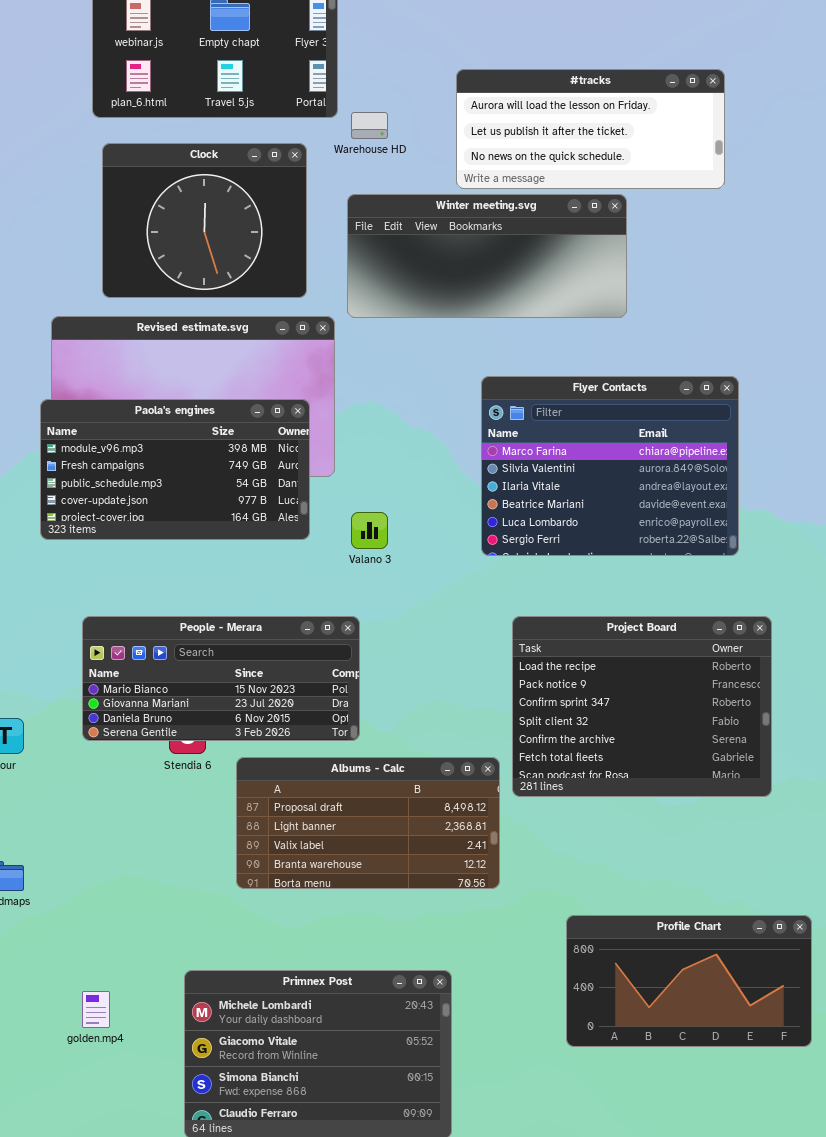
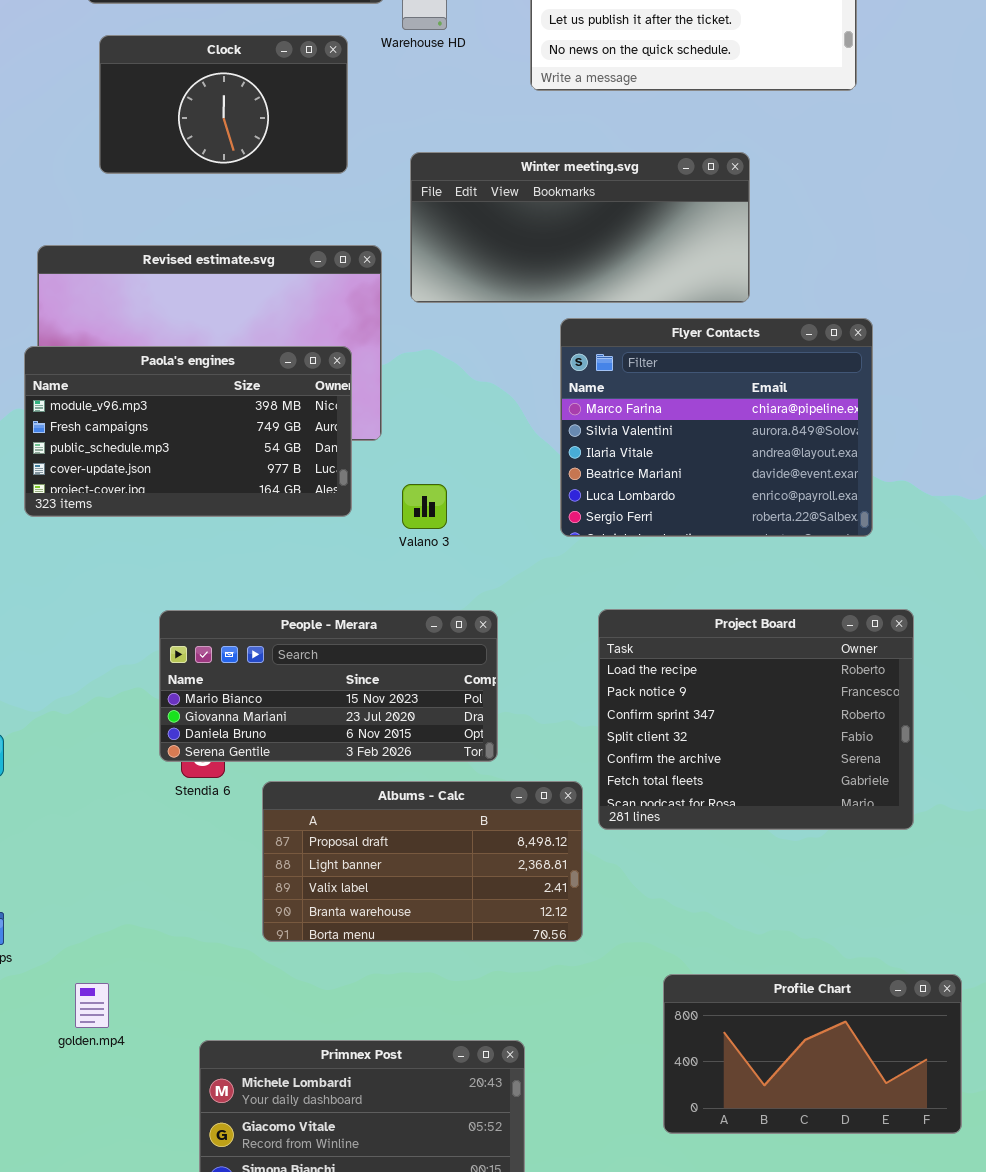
Clock: [102,143,307,298] -> [99,35,348,174], resized
Winter meeting.svg: [347,194,627,318] -> [410,152,750,303], moved
People - Merara: [82,616,360,741] -> [159,610,498,762], moved
golden.mp4: [82,991,110,1028] -> [75,983,109,1028], moved

